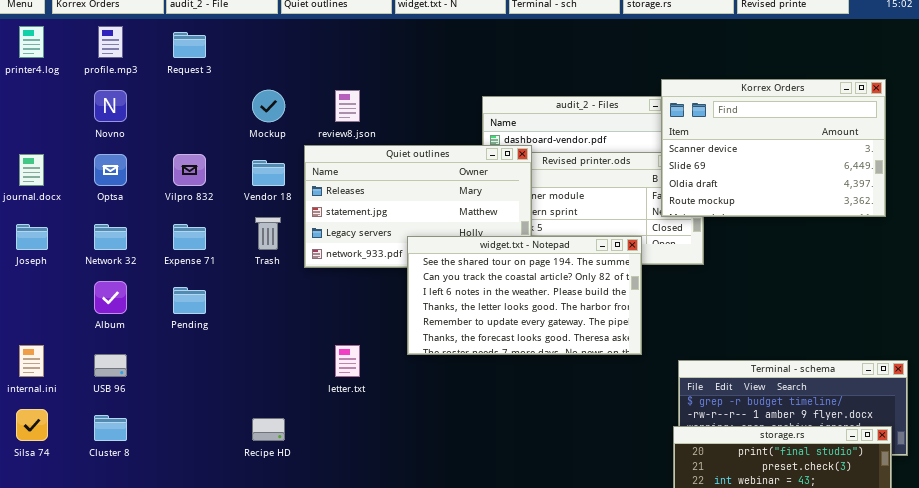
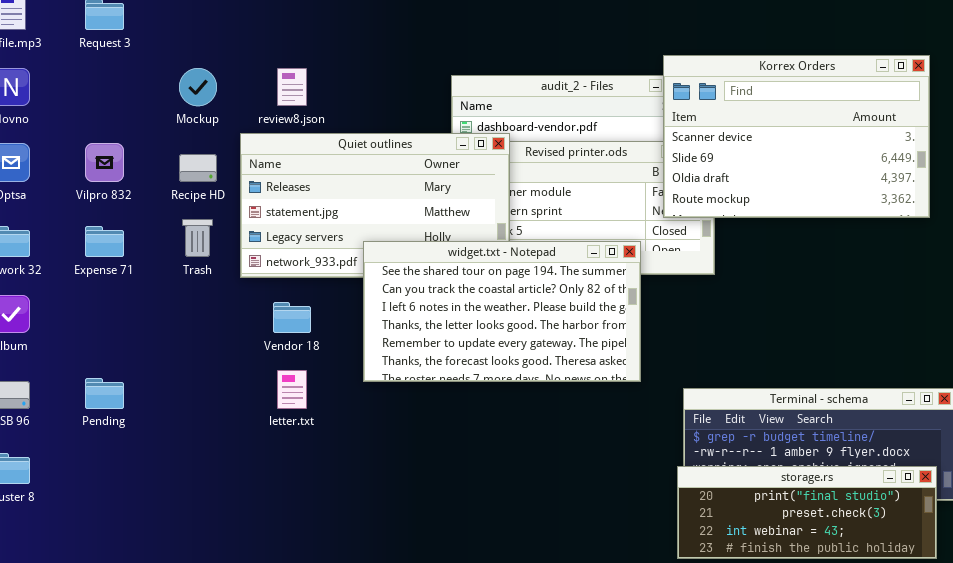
Vendor 18: [252,160,285,186] -> [273,302,311,333], moved
Pending: [173,287,206,314] -> [85,378,124,409], moved
Recipe HD: [252,418,285,441] -> [179,154,217,182], moved

